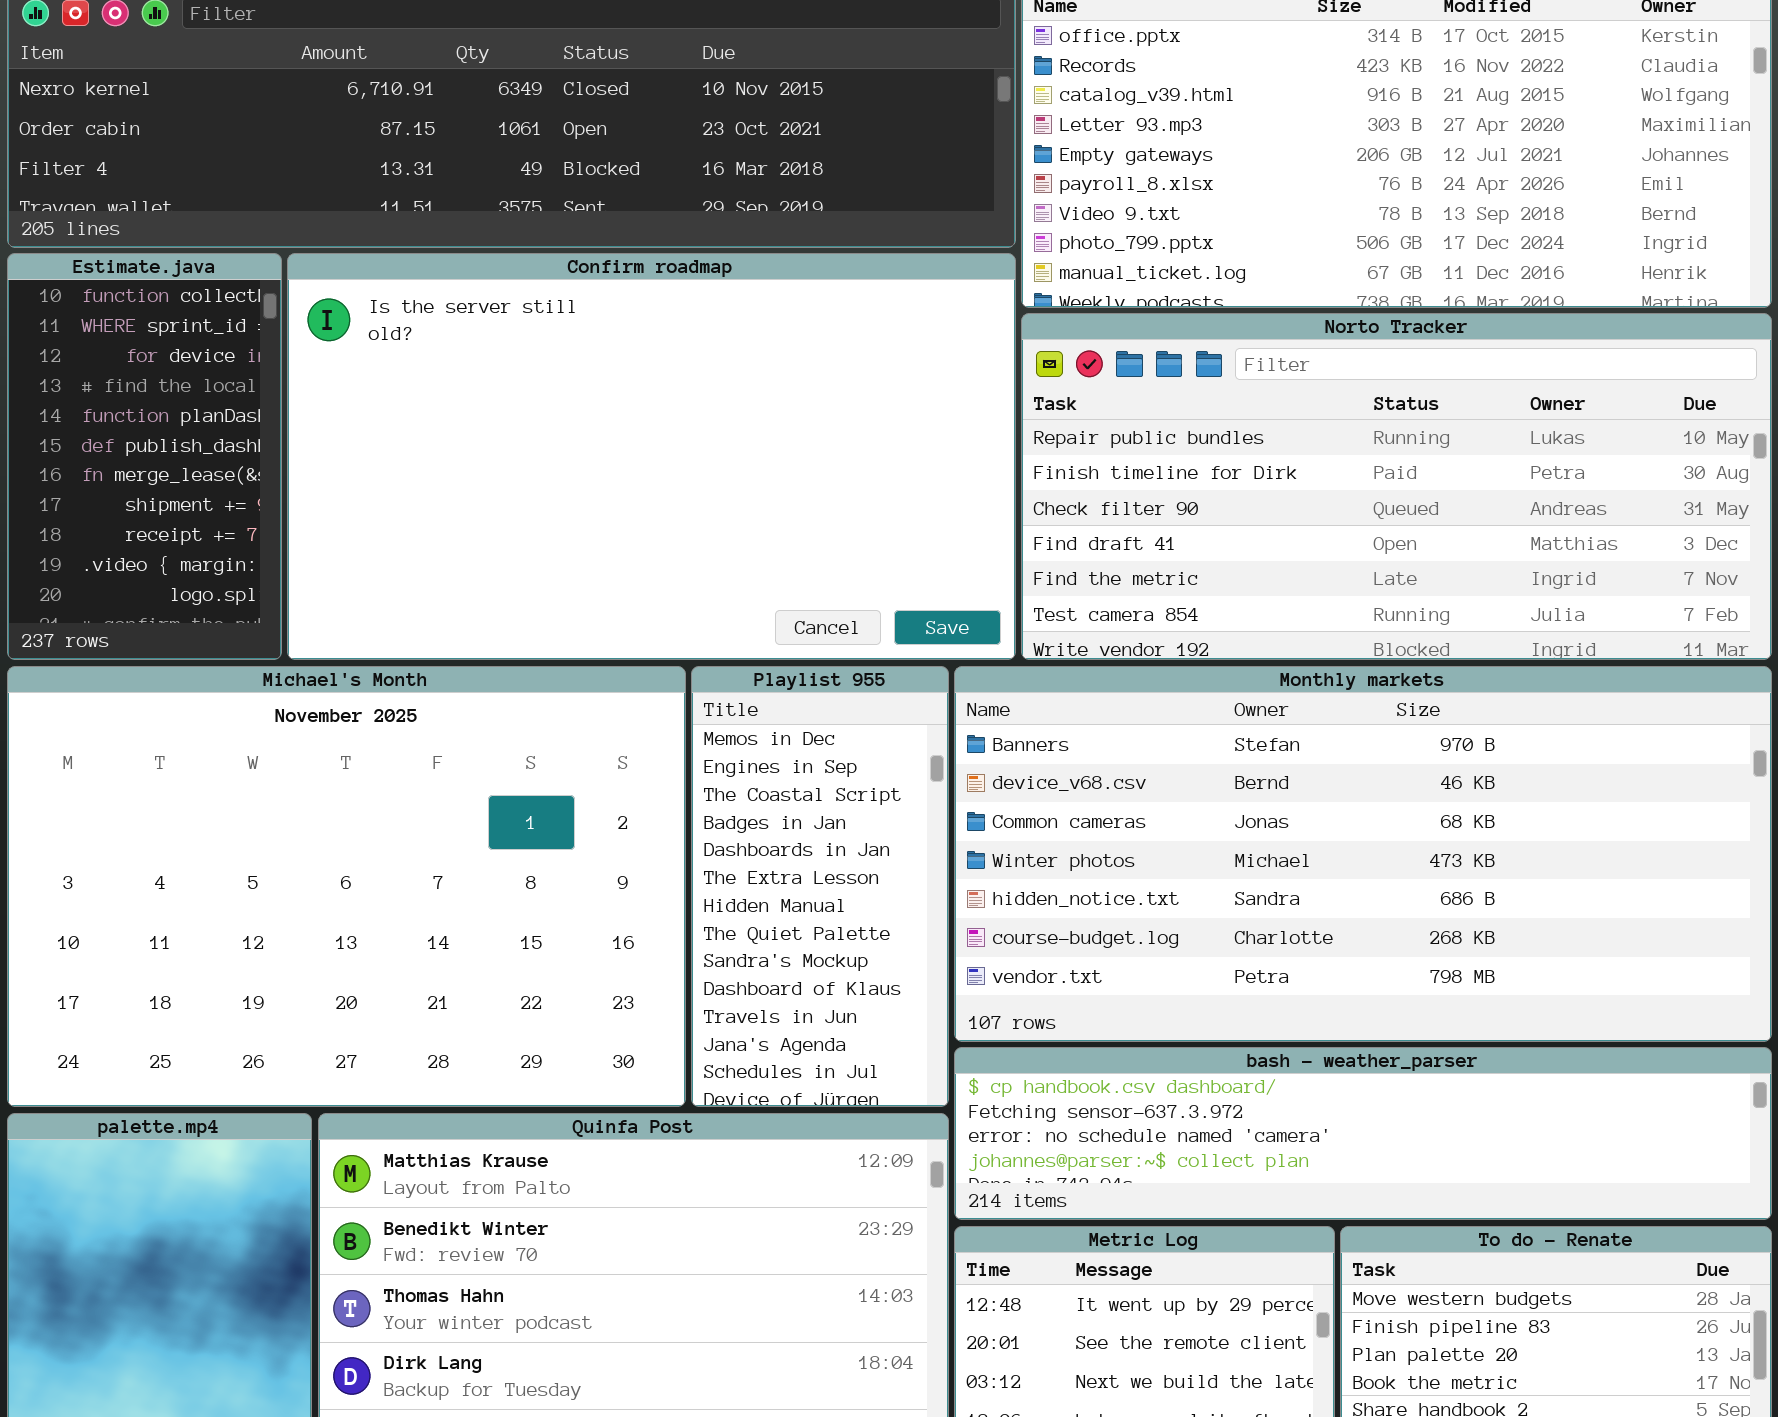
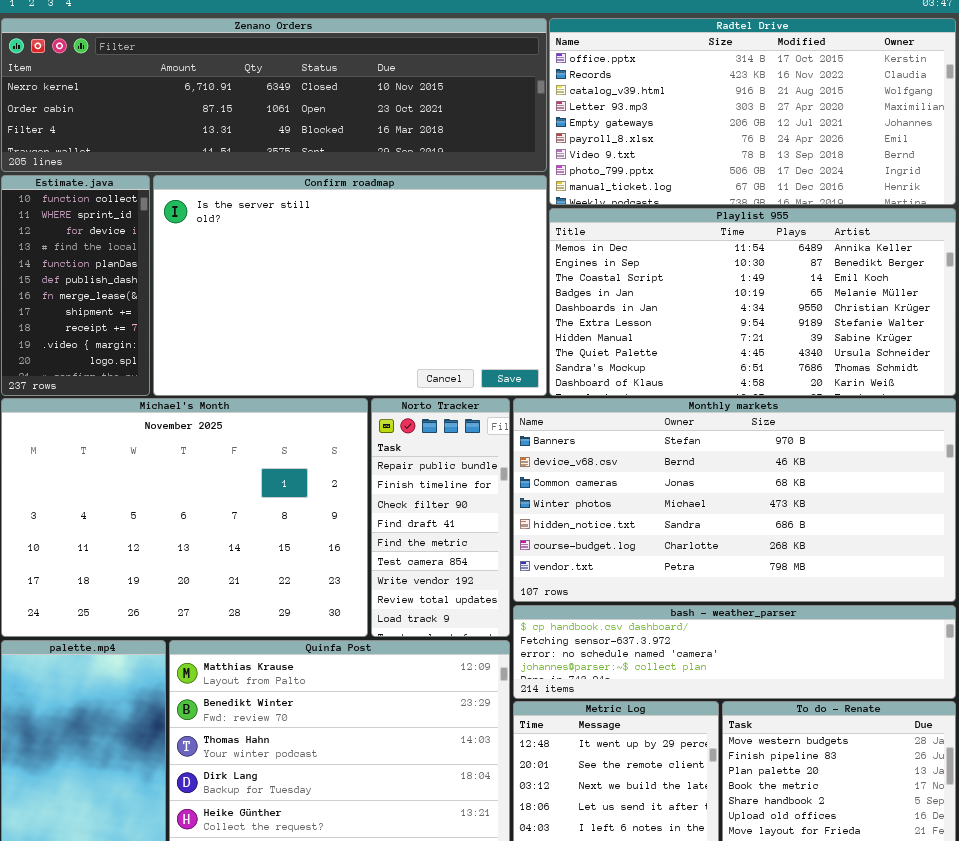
Norto Tracker: [1021,313,1772,660] -> [371,398,510,637], moved, resized
Playlist 955: [691,666,949,1107] -> [549,208,956,396], moved, resized

